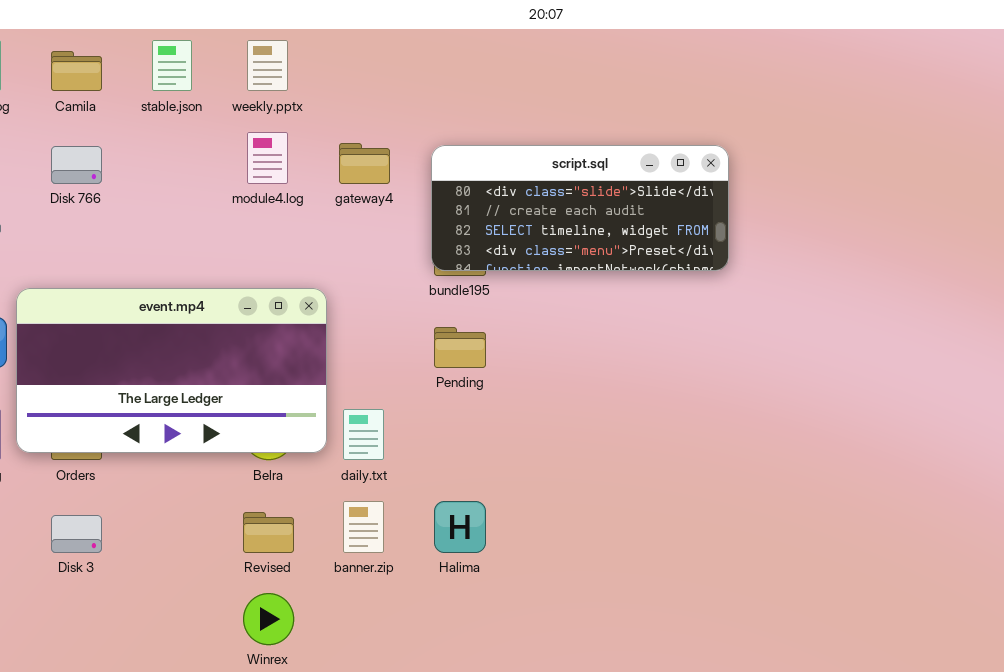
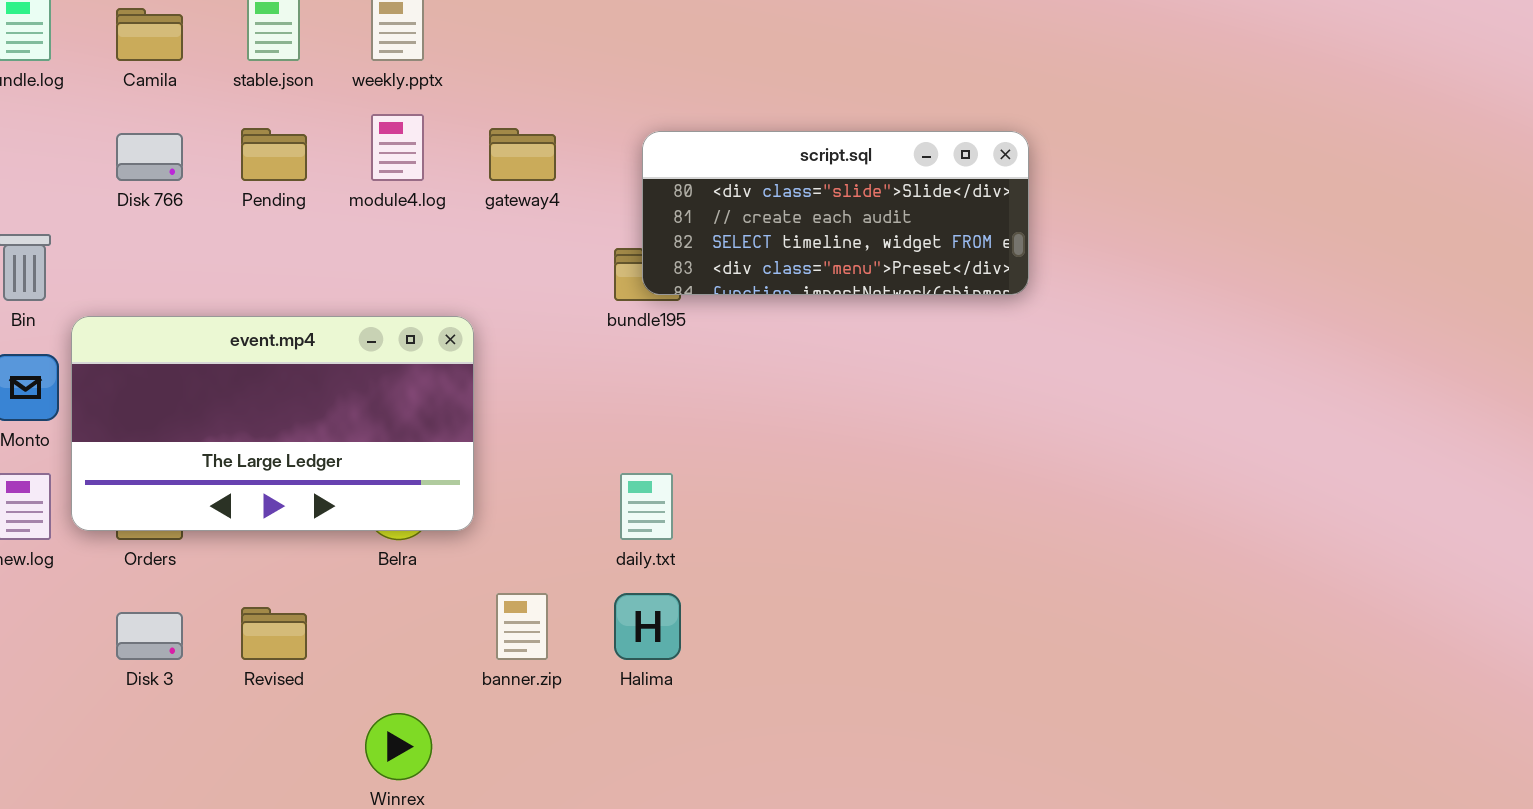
script.sql: [431,145,729,271] -> [642,131,1029,295], moved
Pending: [434,327,486,368] -> [241,128,307,181], moved
daily.txt: [343,409,384,460] -> [620,473,673,540], moved
Revised: [243,512,294,553] -> [241,607,307,660], moved

